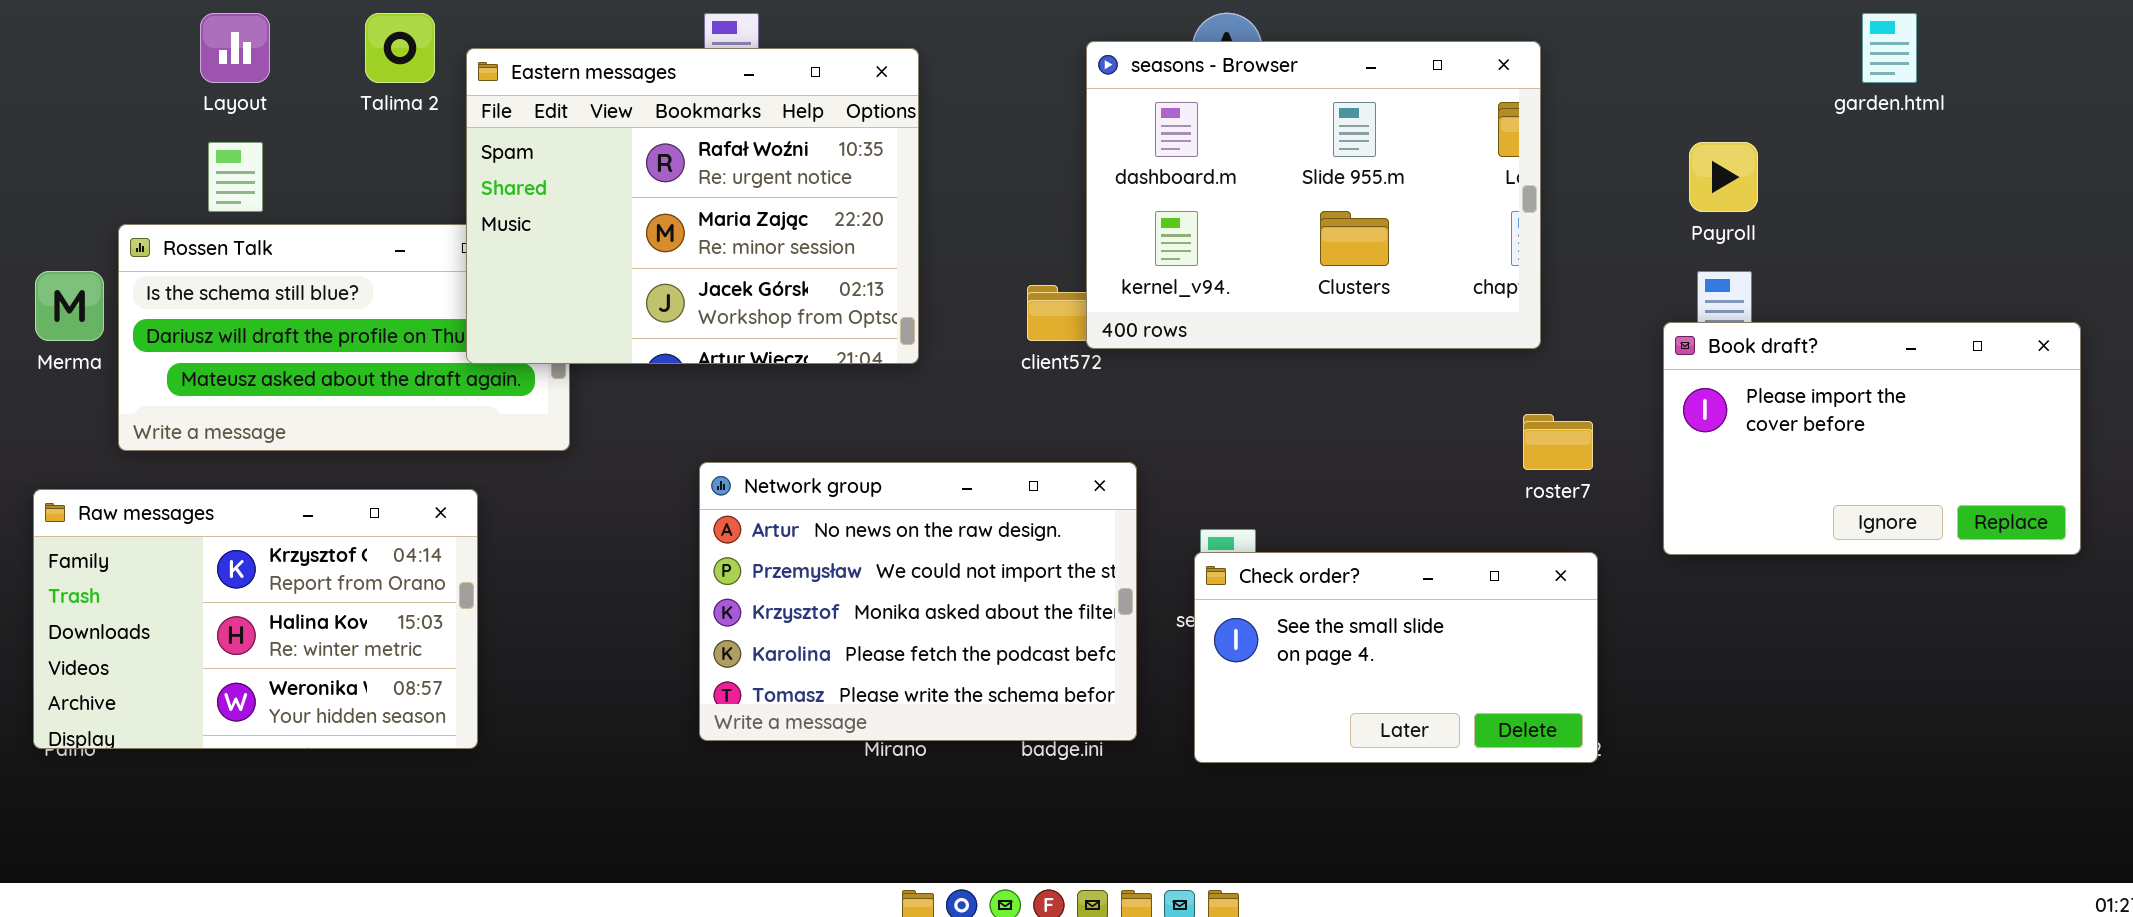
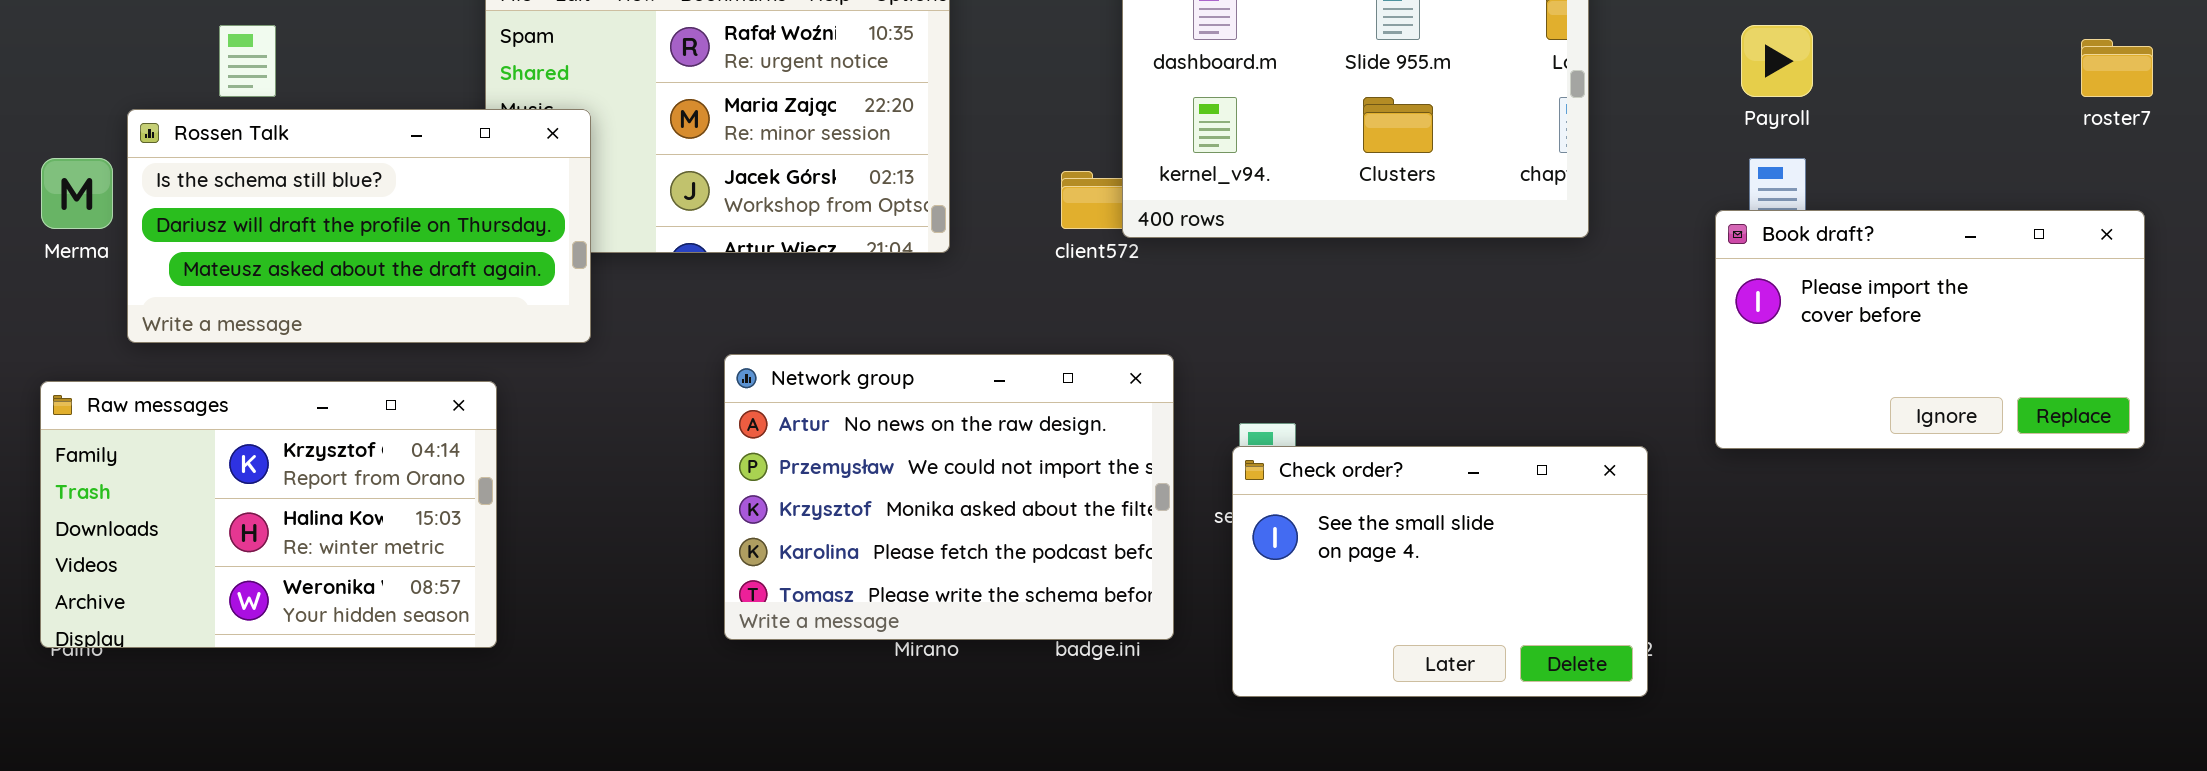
Rossen Talk: [118,224,570,451] -> [127,109,591,343], raised
roster7: [1523,414,1593,470] -> [2081,39,2153,97], moved
Check order?: [1194,552,1598,763] -> [1232,446,1648,697], resized

